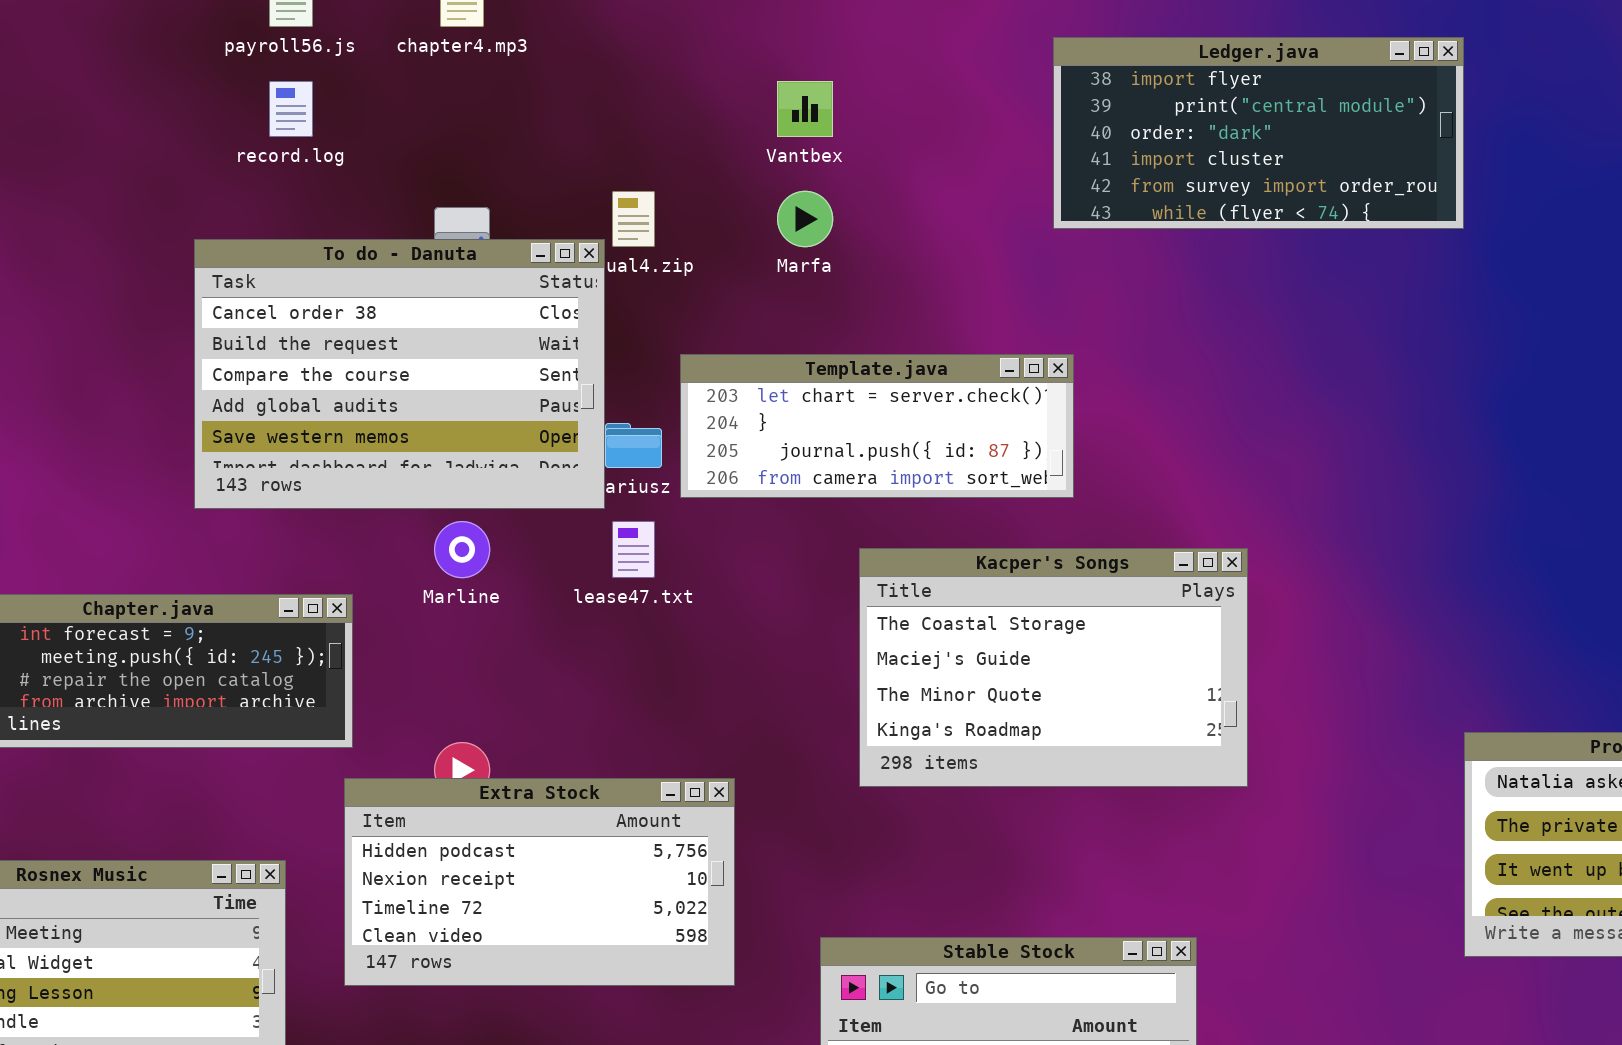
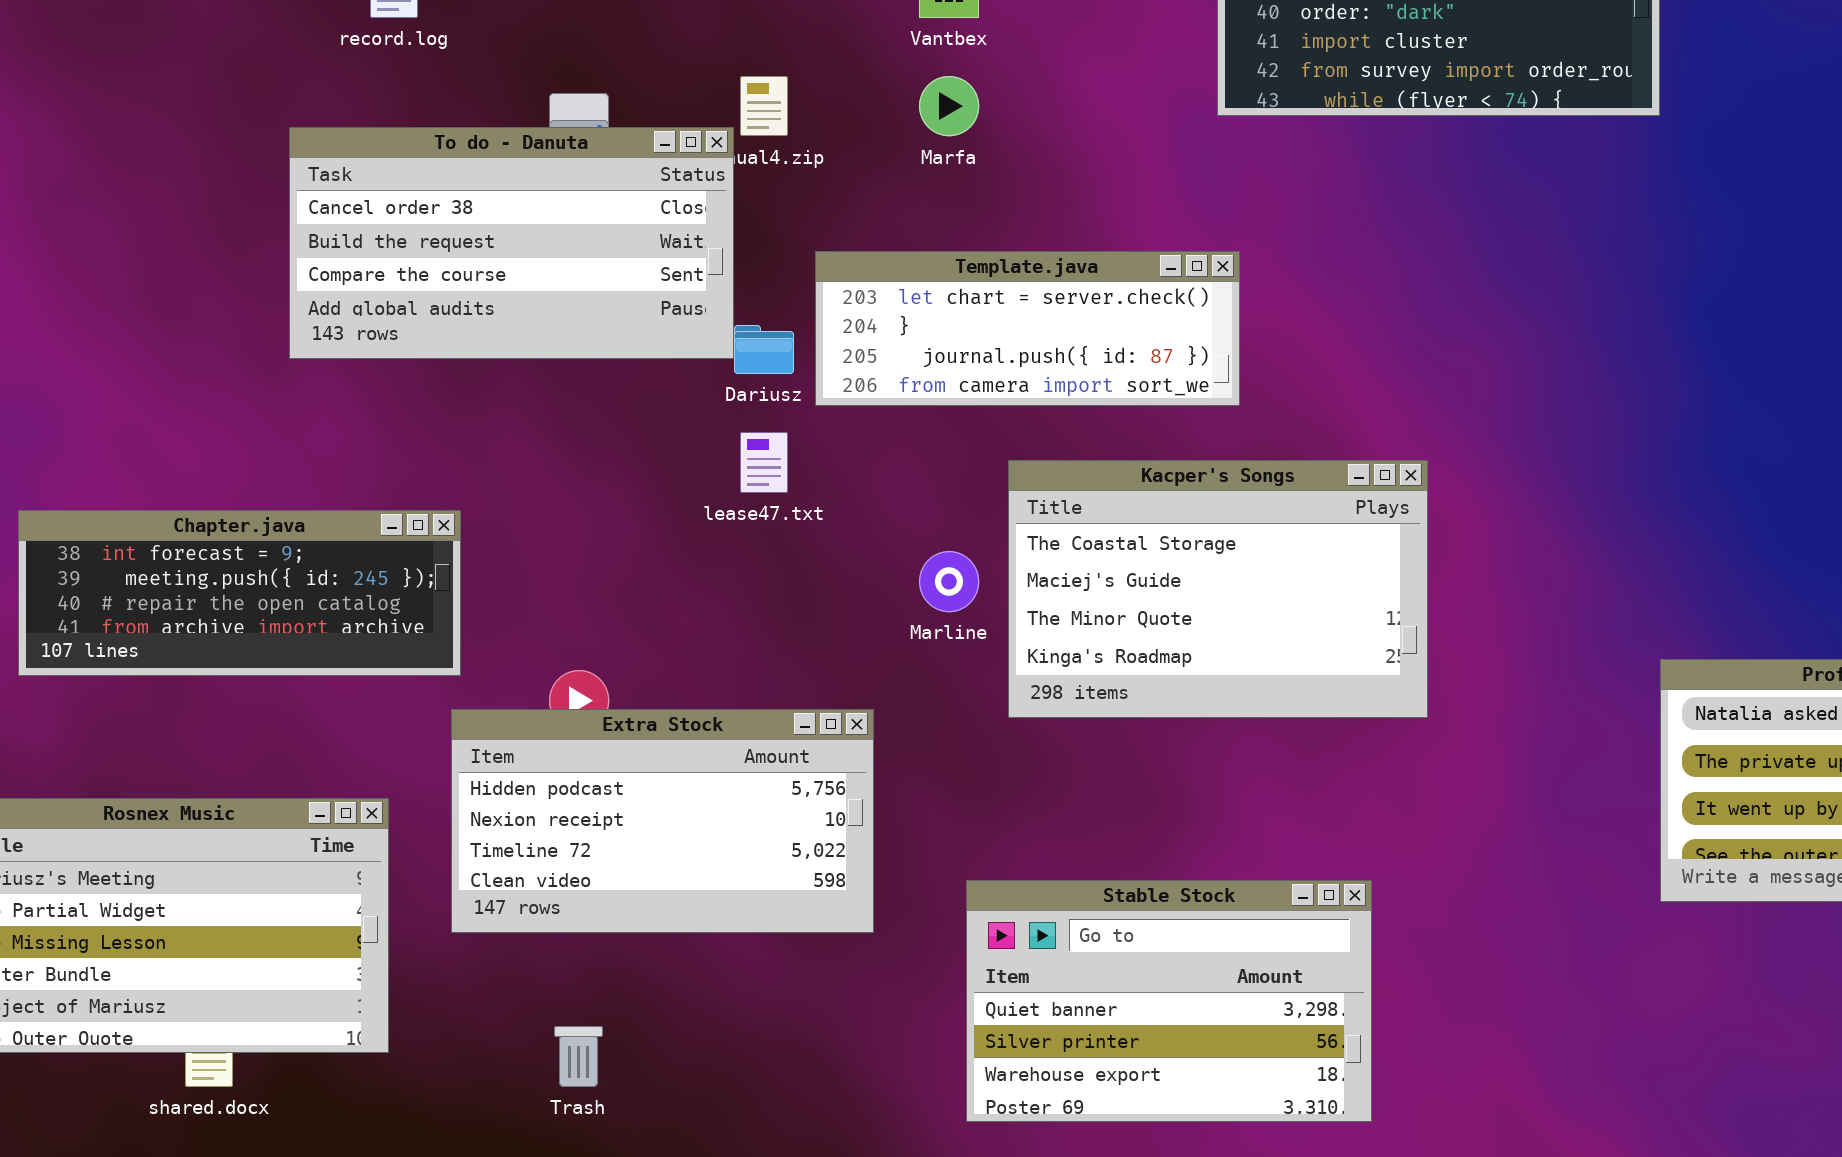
To do - Danuta: [194,239,605,509] -> [289,127,734,359], resized
Marline: [434,521,490,578] -> [919,551,979,612], moved

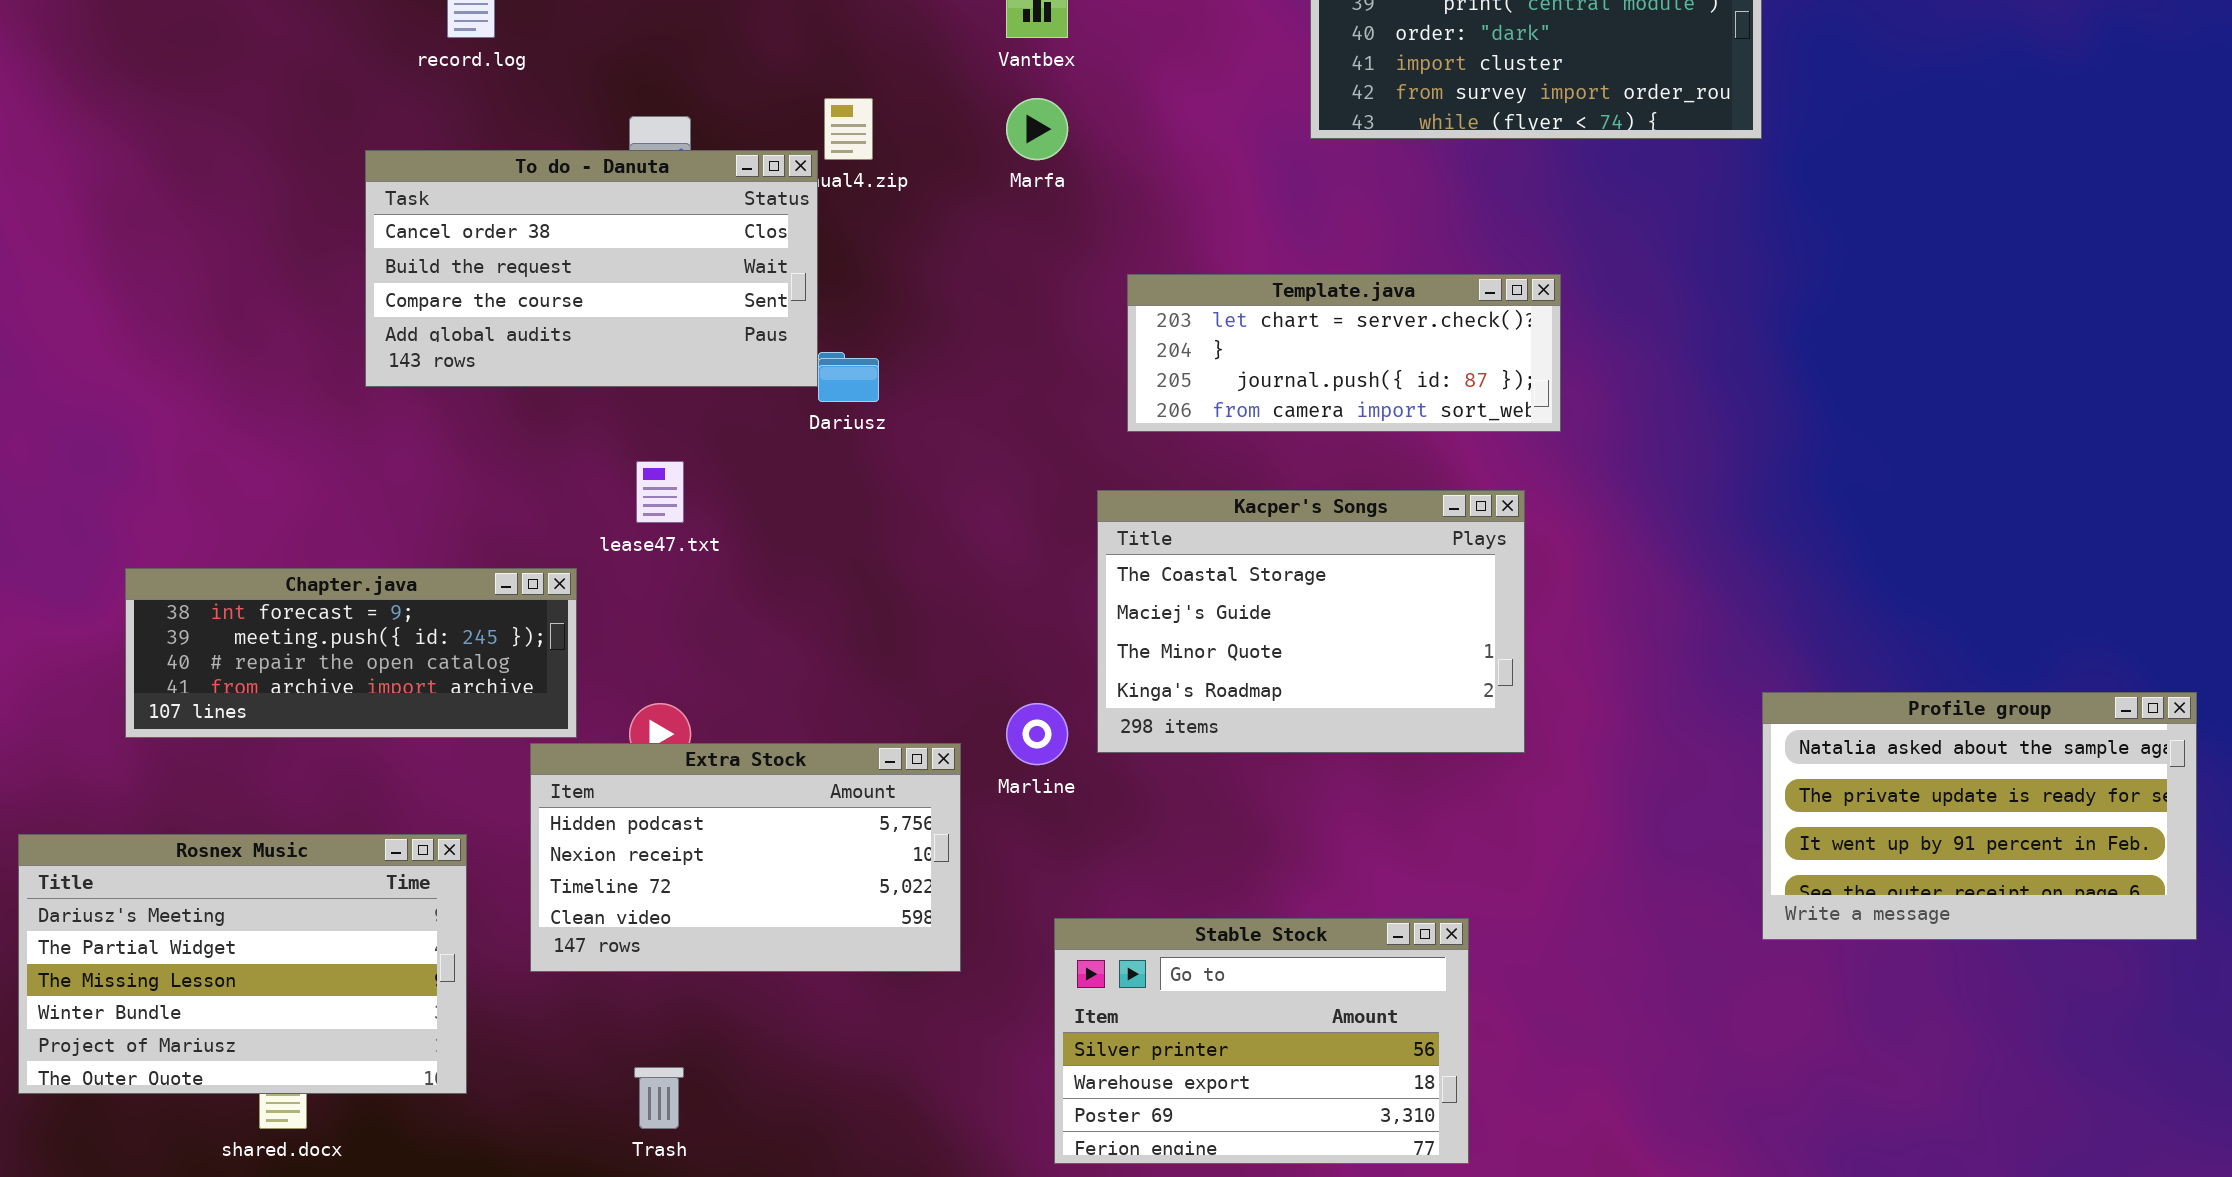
Template.java: [815,251,1240,406] -> [1127,274,1561,432], moved
lease47.txt: [740,432,788,493] -> [636,461,684,523], moved
Chapter.java: [18,510,461,676] -> [125,568,577,738], moved
Marline: [919,551,979,612] -> [1006,703,1068,765], moved
Stable Stock: [966,880,1372,1122] -> [1054,918,1469,1164], scrolled down 1 row

